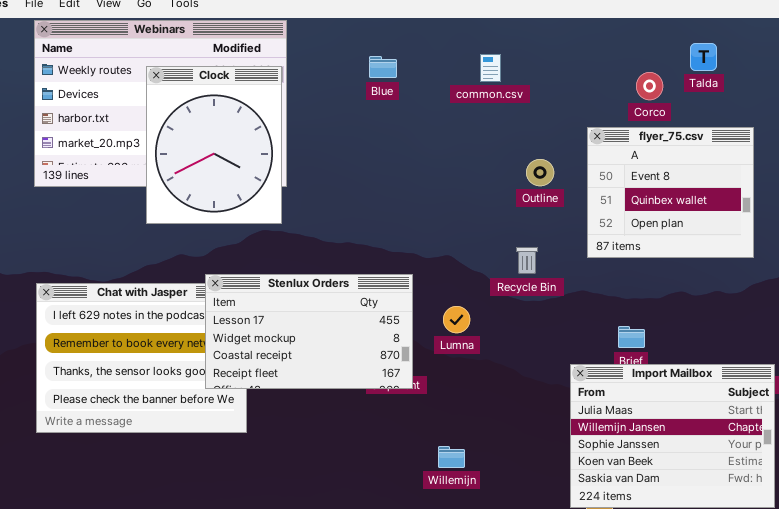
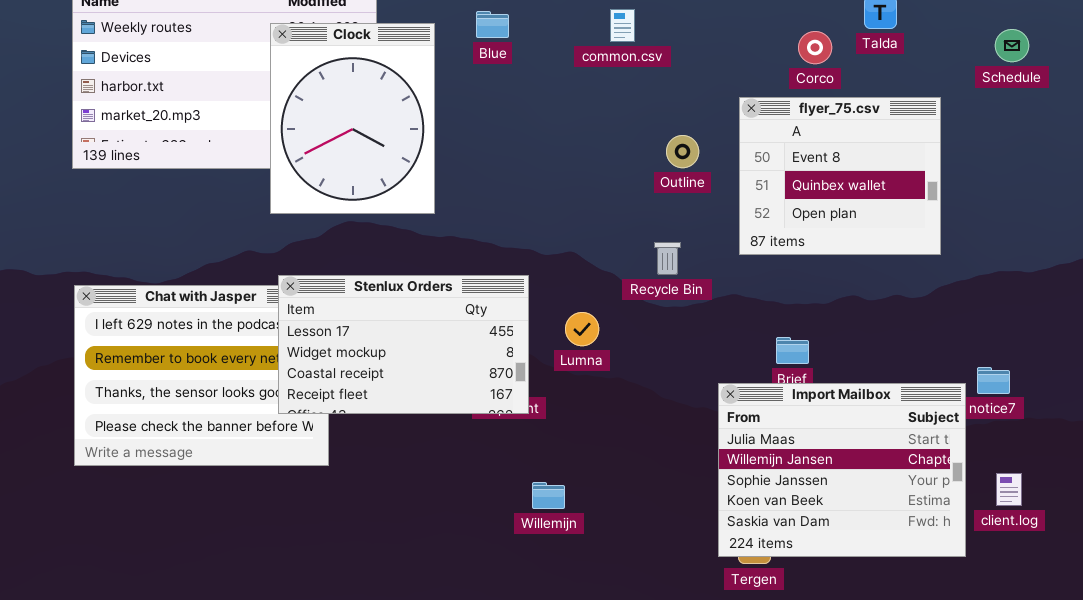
Clock: [146,66,282,224] -> [270,23,435,214], moved
Willemijn: [438,446,465,468] -> [532,482,565,509], moved

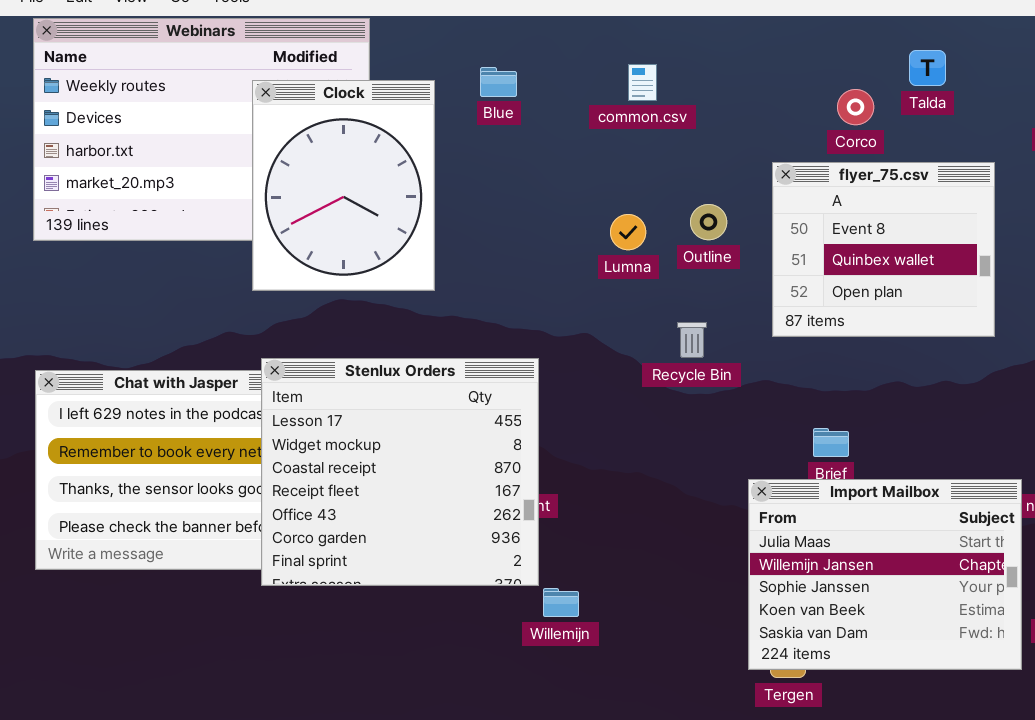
Stenlux Orders: [278,275,529,414] -> [261,358,539,586], resized
Lumna: [565,312,599,346] -> [610,214,646,250], moved

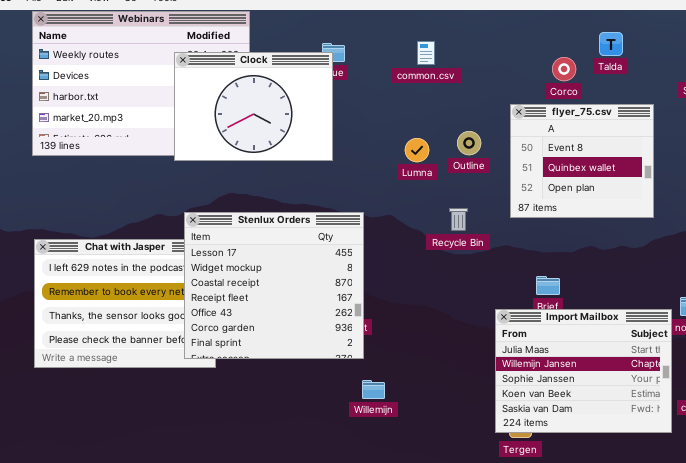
Clock: [252,80,435,291] -> [174,52,333,161], resized
Stenlux Orders: [261,358,539,586] -> [184,212,364,359], moved

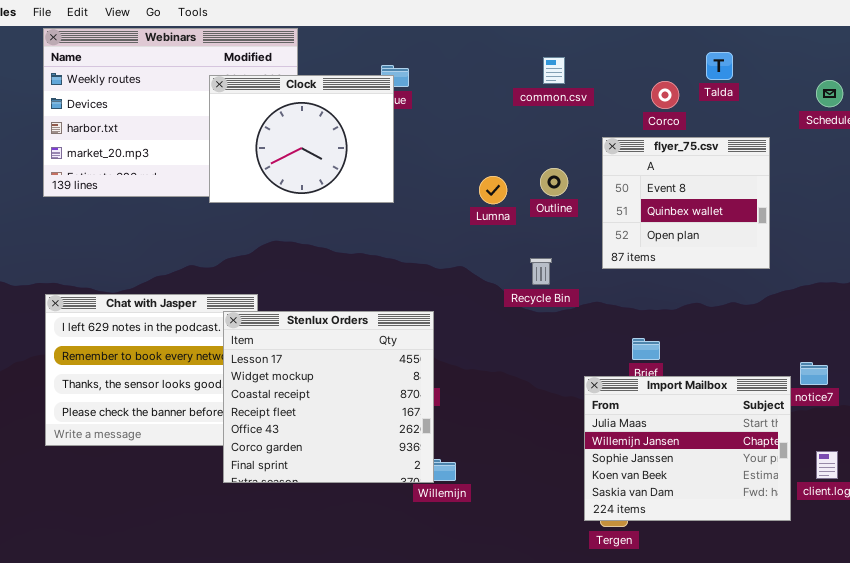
common.csv: [417,41,435,65] -> [543,57,565,84], moved
Stenlux Orders: [184,212,364,359] -> [223,311,434,483], moved

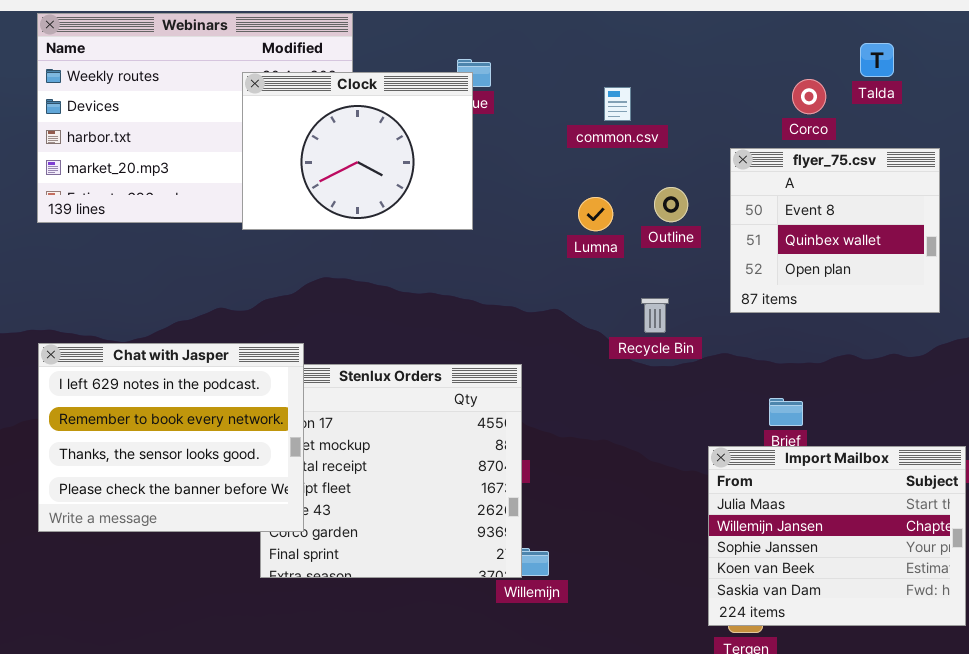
common.csv: [543,57,565,84] -> [604,87,631,121], moved
Chat with Jasper: [45,294,258,446] -> [38,343,304,532], raised

